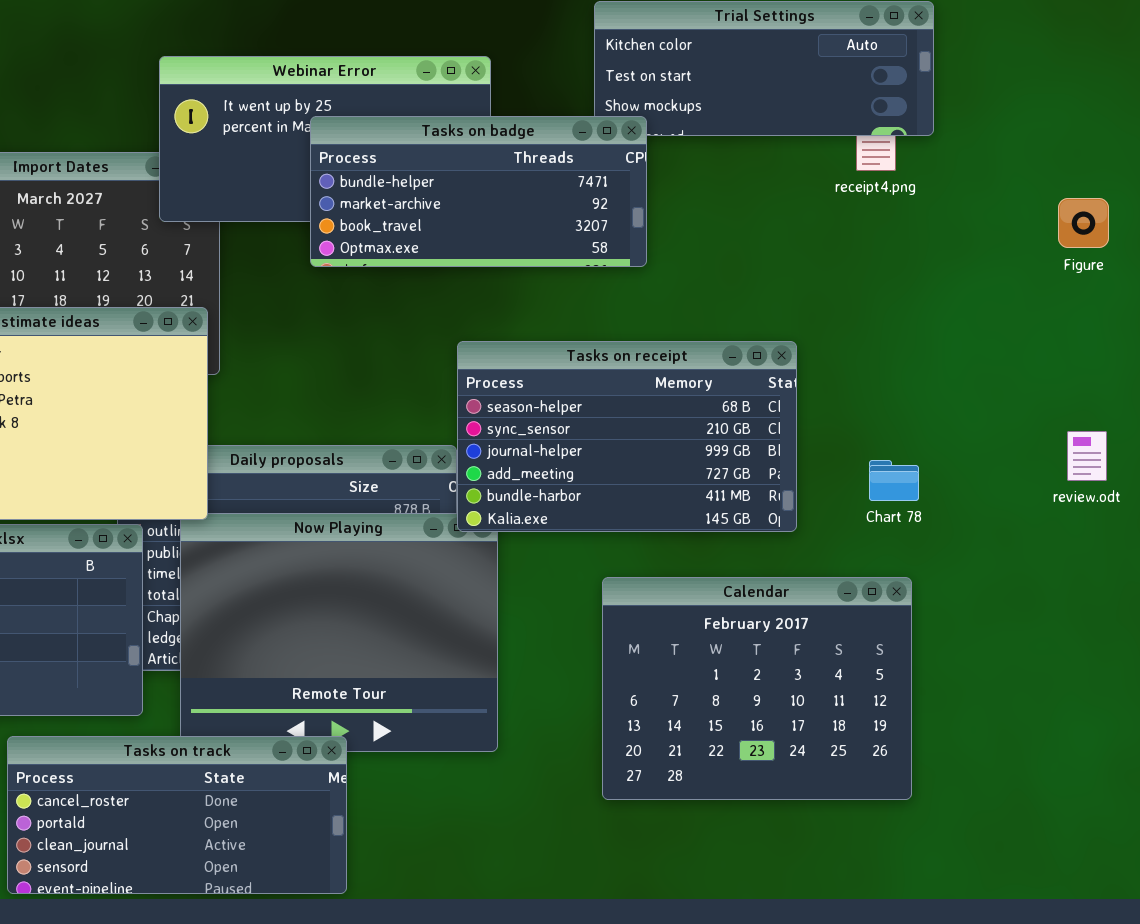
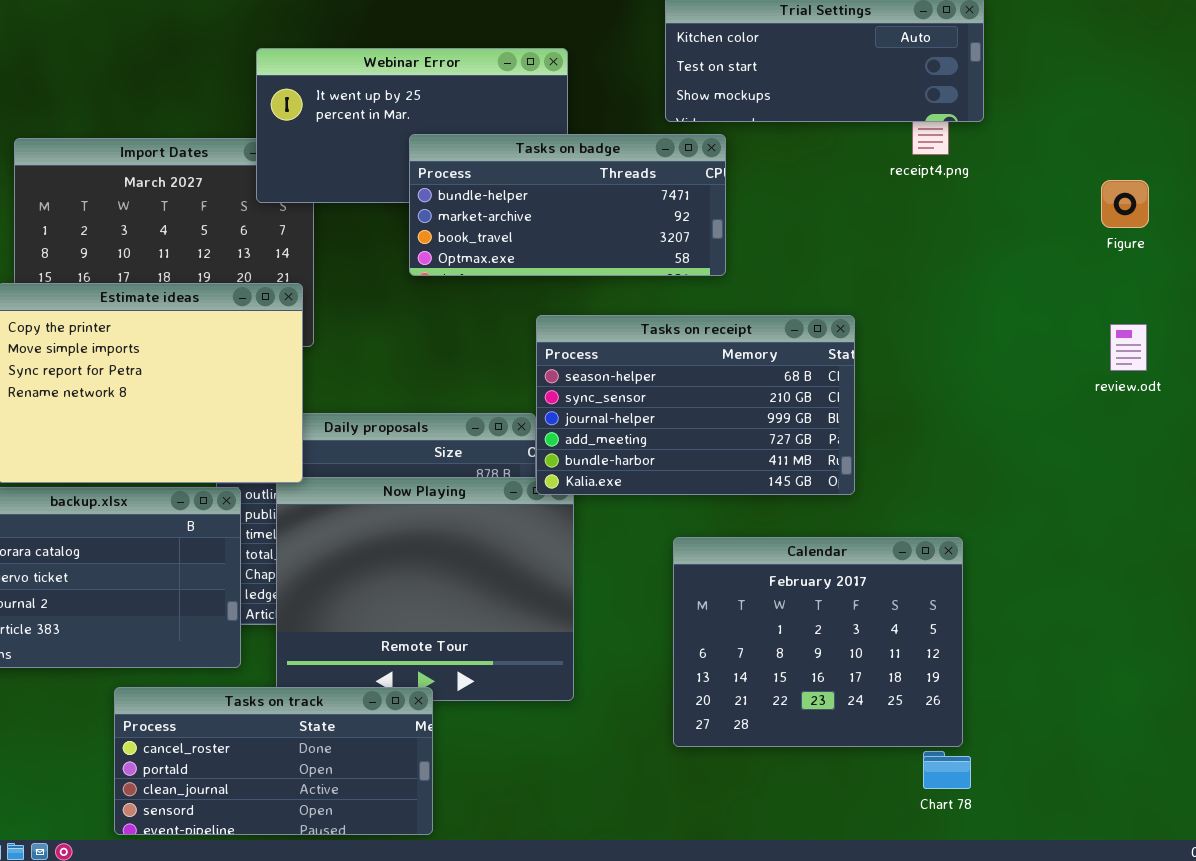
Tasks on badge: [310,116,647,267] -> [409,134,726,276], moved
review.odt: [1067,431,1107,481] -> [1110,324,1147,371], moved
Chart 78: [869,460,919,501] -> [923,751,971,789], moved

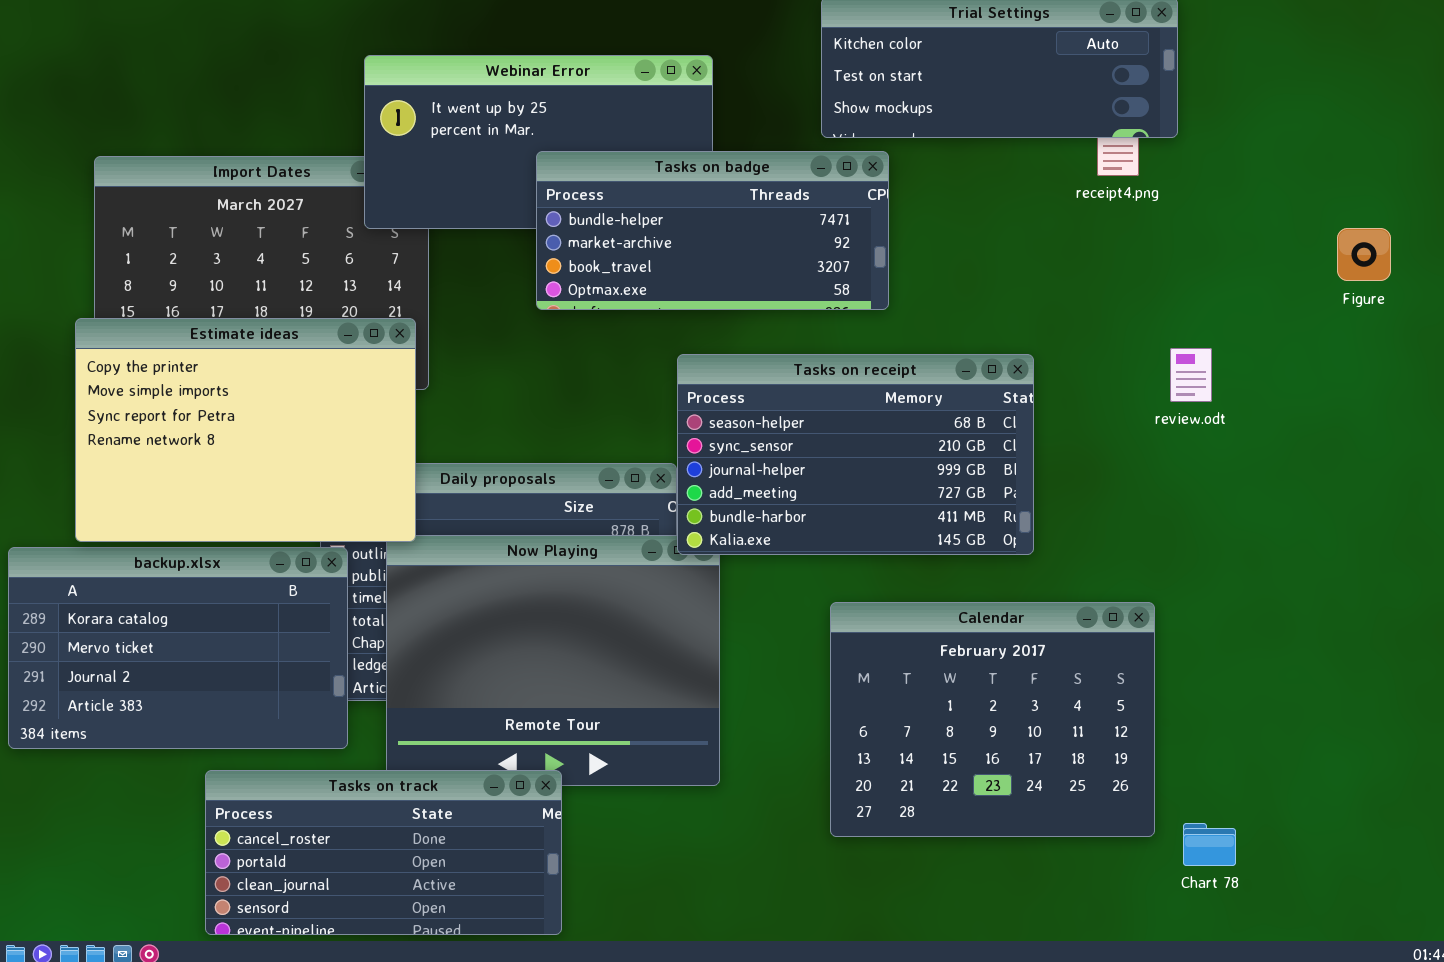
Figure: [1101,180,1149,228] -> [1337,228,1391,281], moved
review.odt: [1110,324,1147,371] -> [1170,348,1212,402], moved
Chart 78: [923,751,971,789] -> [1183,823,1236,866], moved

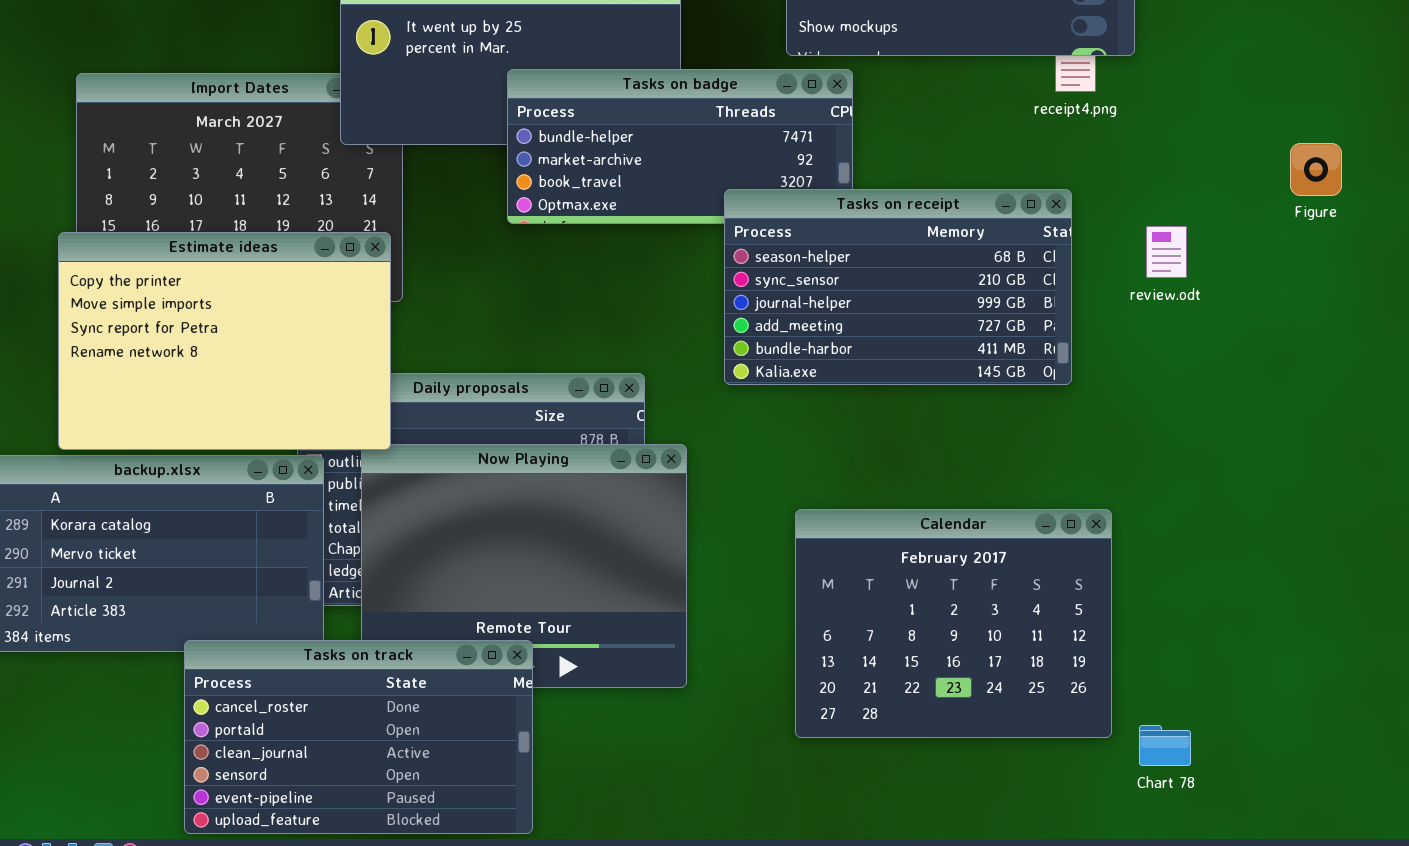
review.odt: [1170,348,1212,402] -> [1146,226,1187,278], moved
Tasks on receipt: [677,354,1034,555] -> [724,189,1072,385], moved
Tasks on track: [205,770,562,935] -> [184,640,533,834], resized

